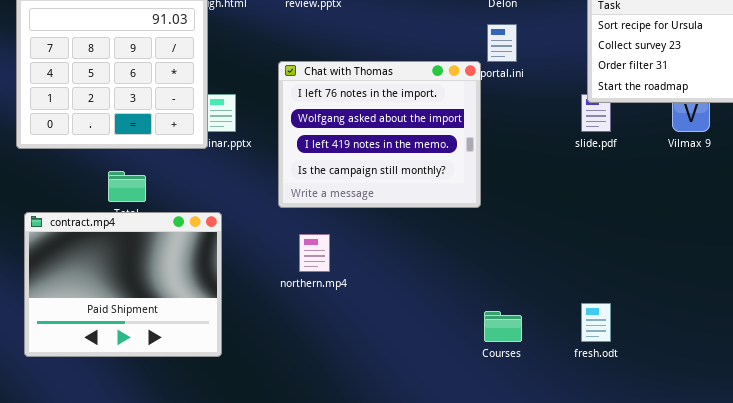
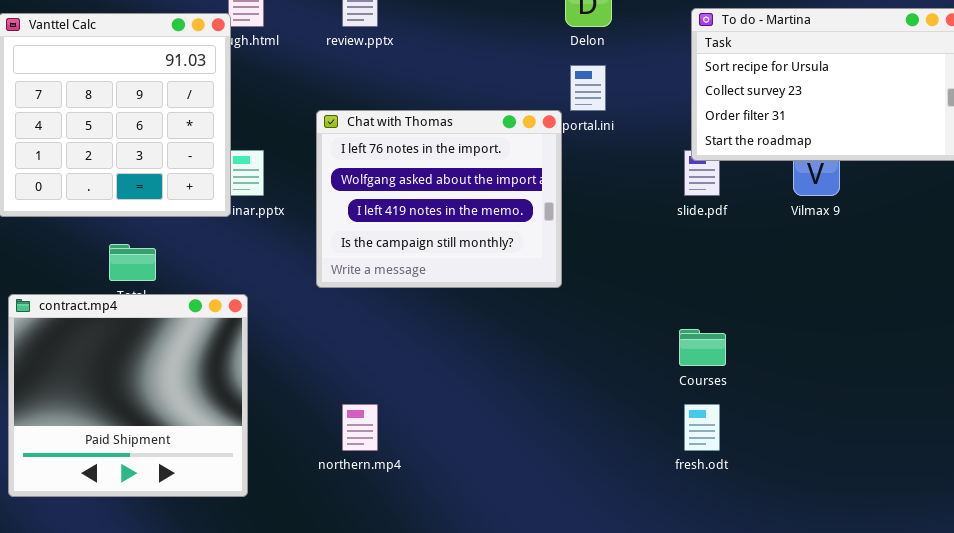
contract.mp4: [24,212,222,357] -> [8,294,248,497], resized
northern.mp4: [299,234,330,272] -> [342,404,378,451], moved
Courses: [484,311,522,342] -> [679,329,726,366], moved

